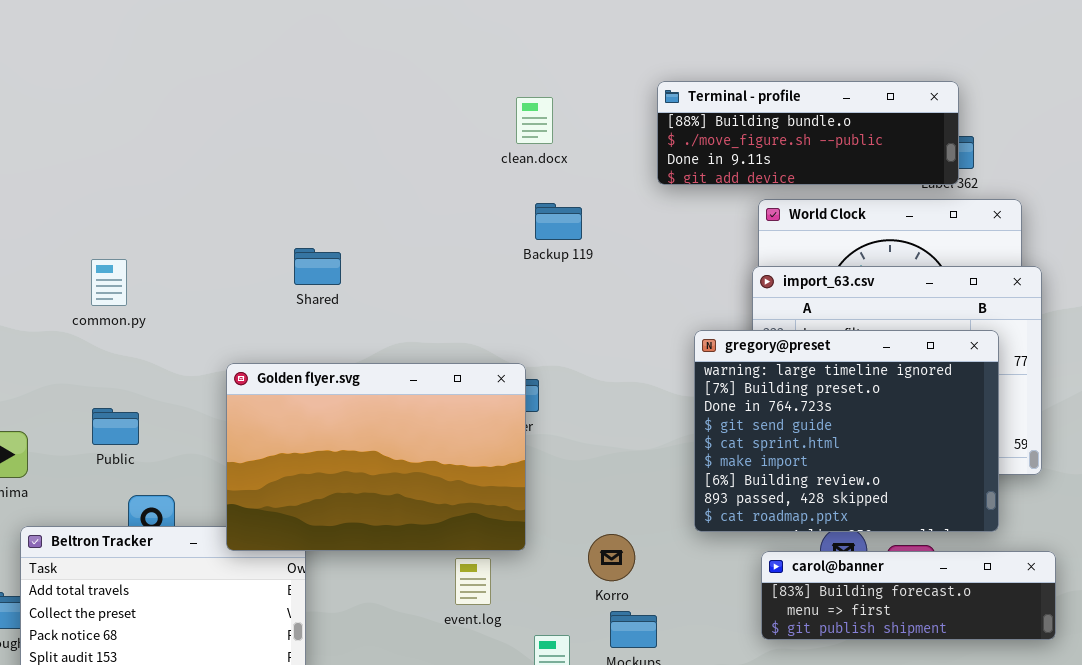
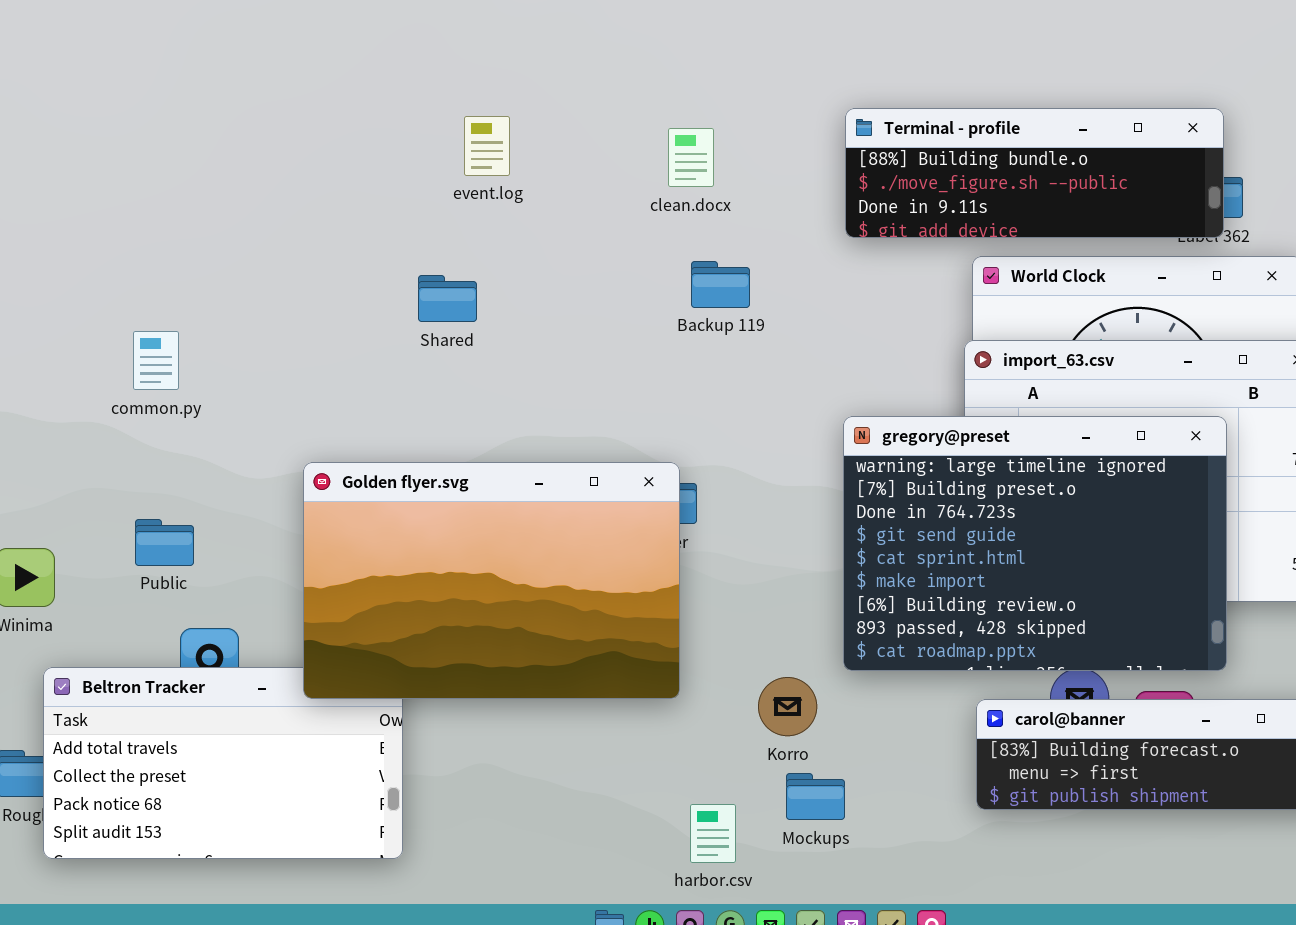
Shared: [294,248,341,285] -> [418,275,477,322], moved
gregory@preset: [694,330,999,532] -> [843,416,1227,671], moved
event.log: [455,558,491,605] -> [464,116,510,176], moved

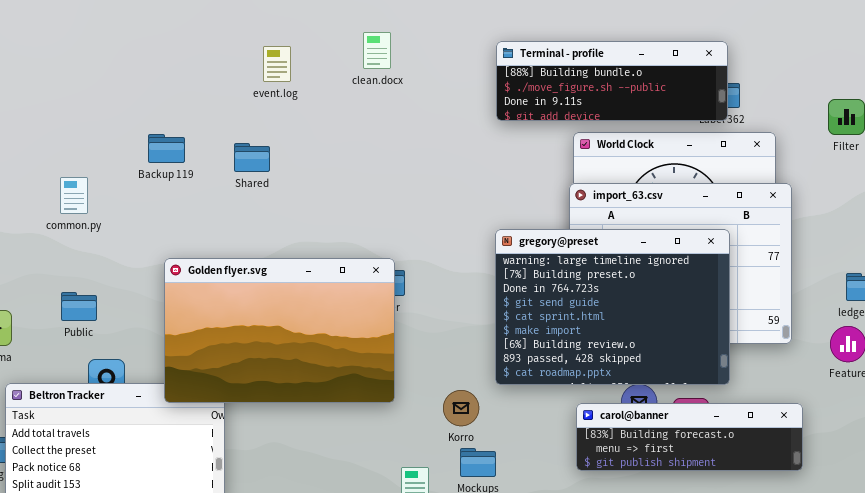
clean.docx: [668,128,714,187] -> [363,32,391,69], moved
Backup 119: [691,261,750,308] -> [148,134,185,163], moved

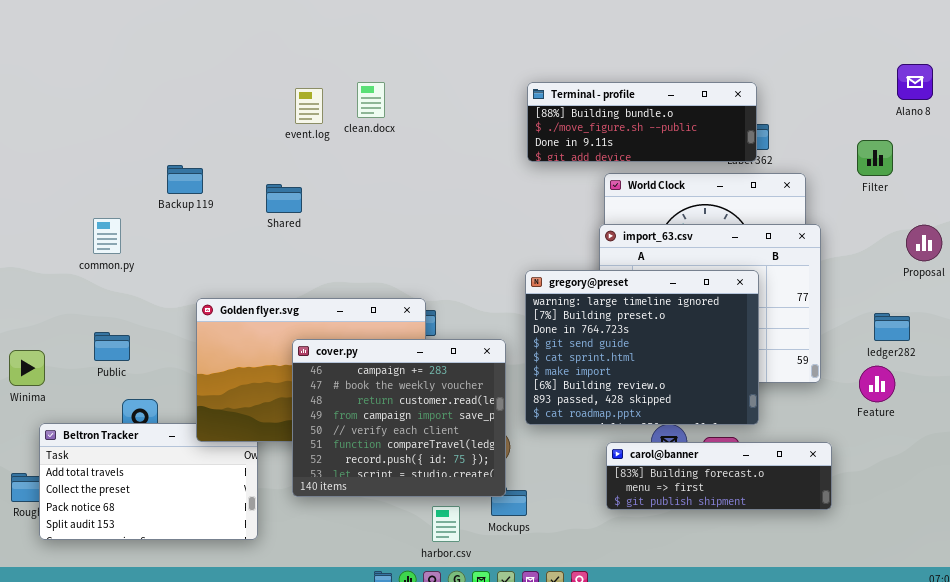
clean.docx: [363,32,391,69] -> [357,82,385,118], moved
Backup 119: [148,134,185,163] -> [167,165,203,194], moved
cover.py: none -> [292,339,506,497], opened

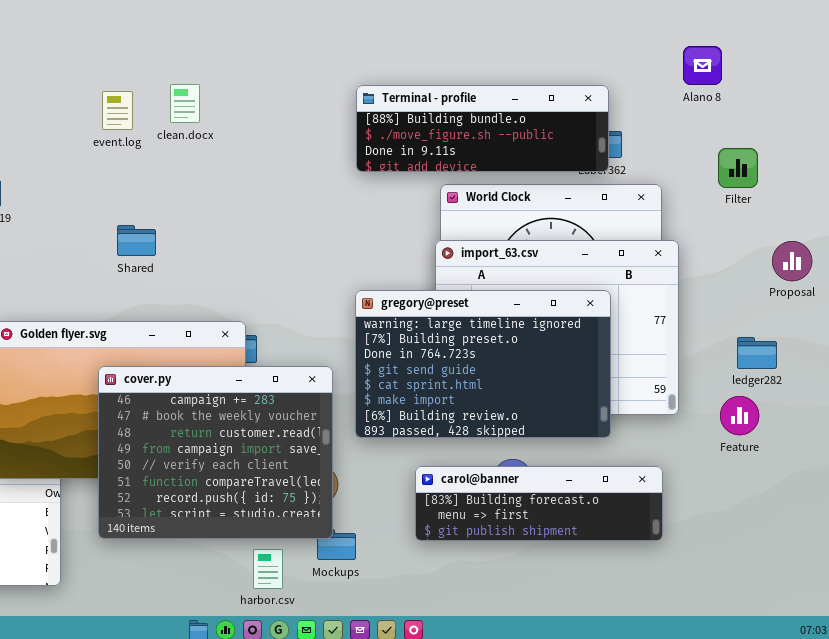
Alano 8: [897,64,933,100] -> [683,46,722,85], moved
Shared: [266,184,302,213] -> [117,225,156,256], moved
gregory@preset: [525,270,759,425] -> [355,290,611,438], resized
carol@banner: [606,442,832,510] -> [415,466,663,541], moved

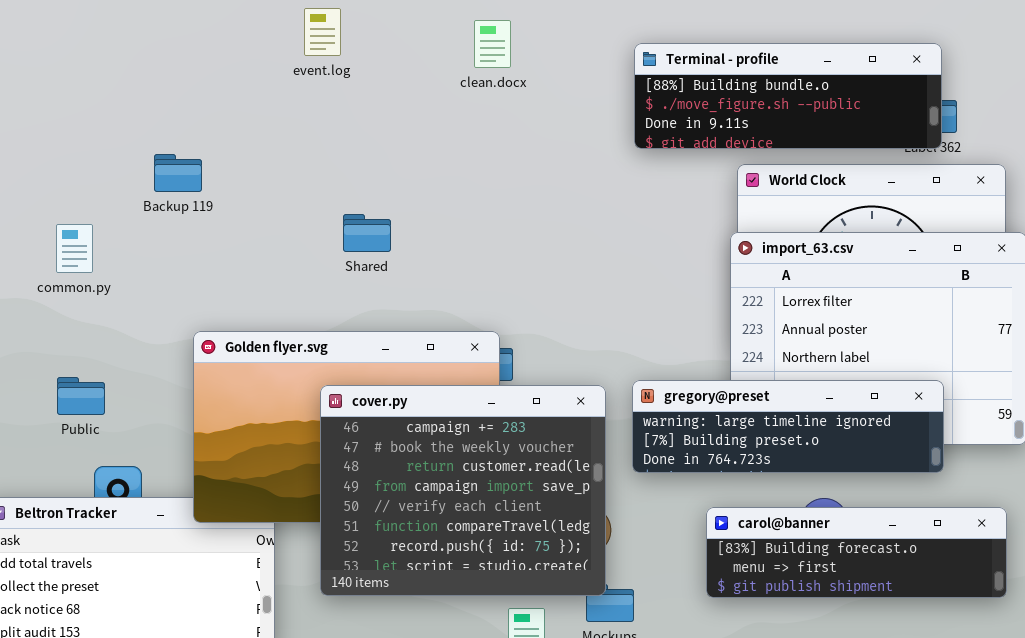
clean.docx: [170,84,200,123] -> [474,20,511,68], moved
event.log: [102,91,133,130] -> [304,8,341,56], moved
gregory@preset: [355,290,611,438] -> [632,380,944,473], resized

